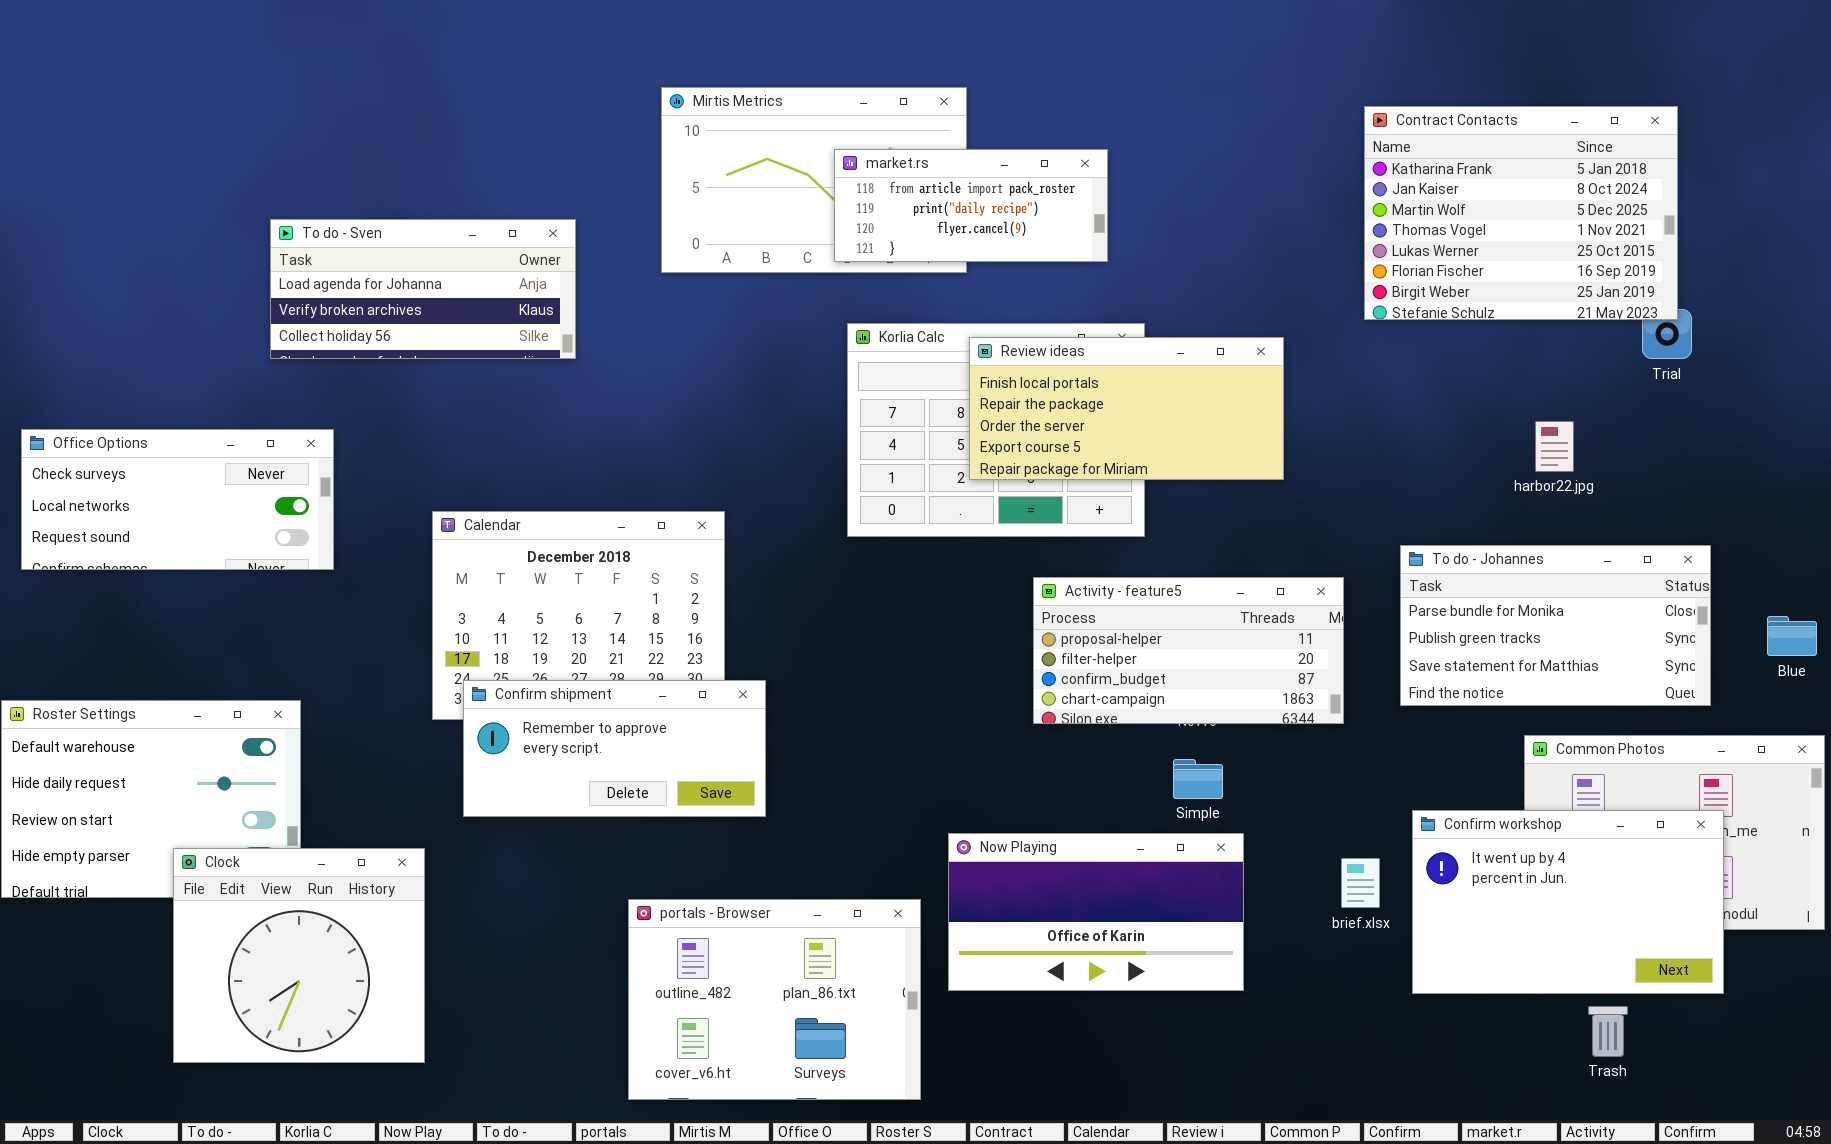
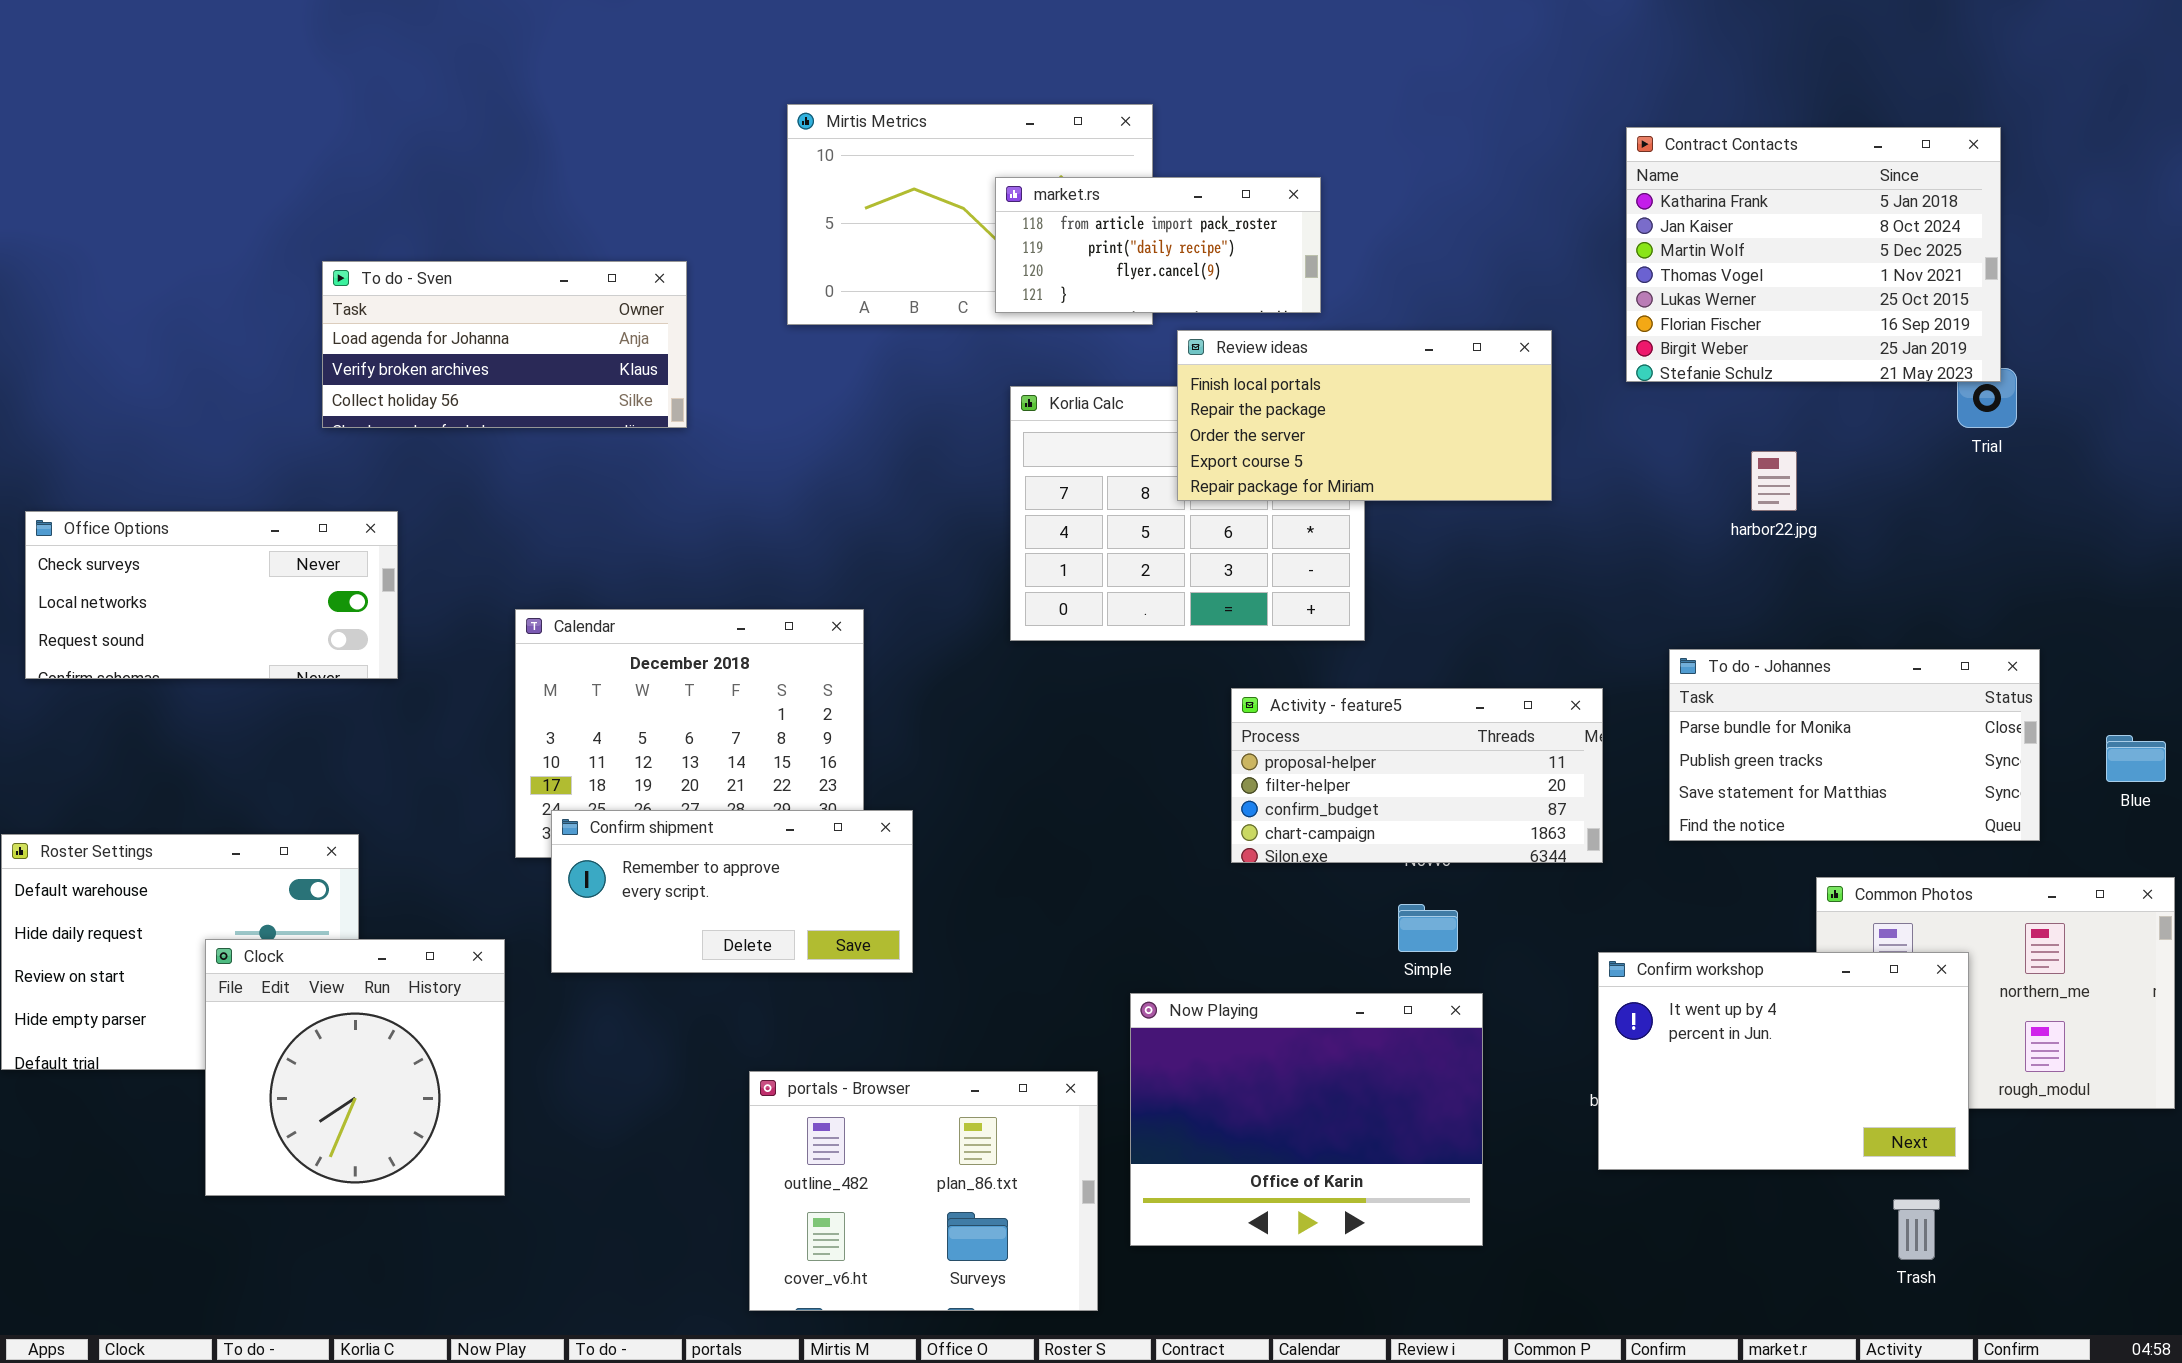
Review ideas: [969,337,1284,480] -> [1177,330,1552,501], moved
harbor22.jpg: [1535,421,1574,472] -> [1751,451,1797,511], moved
Confirm workshop: [1412,810,1724,994] -> [1598,952,1969,1170], moved
Now Playing: [948,833,1244,991] -> [1130,993,1483,1246], resized
Clock: [173,848,425,1063] -> [205,939,505,1196], moved

